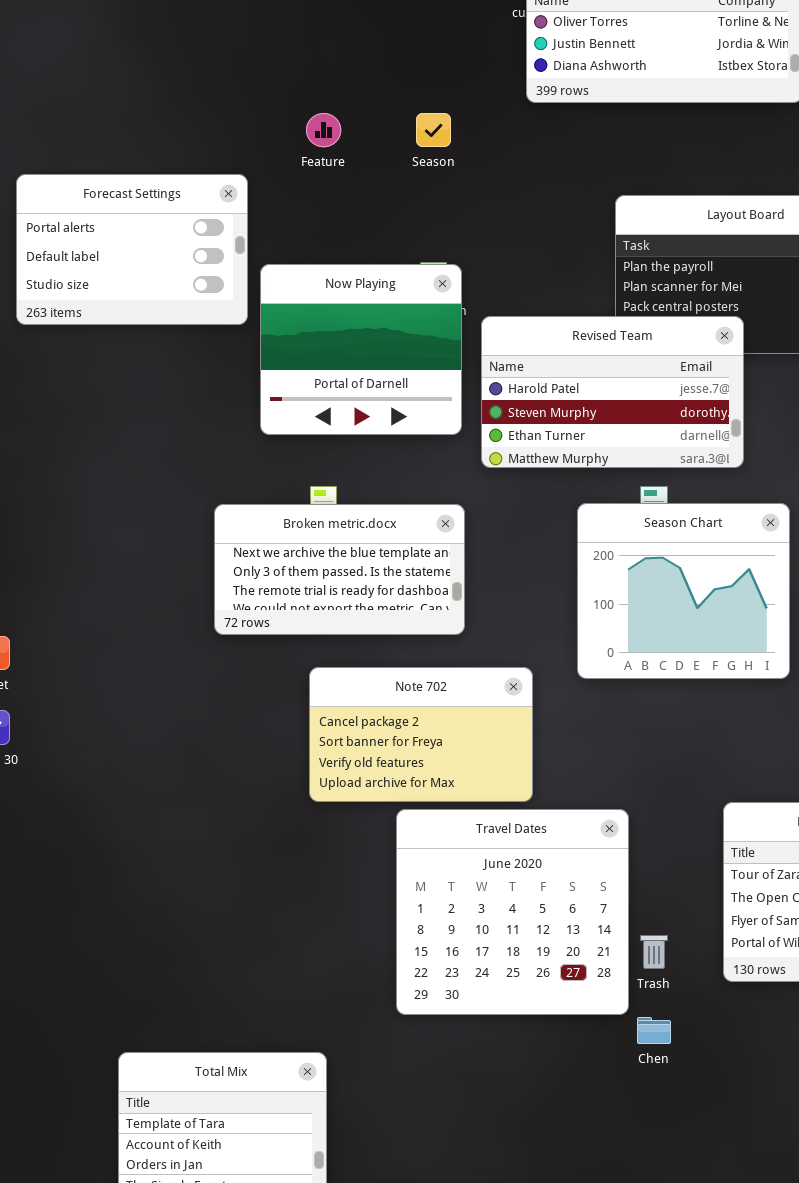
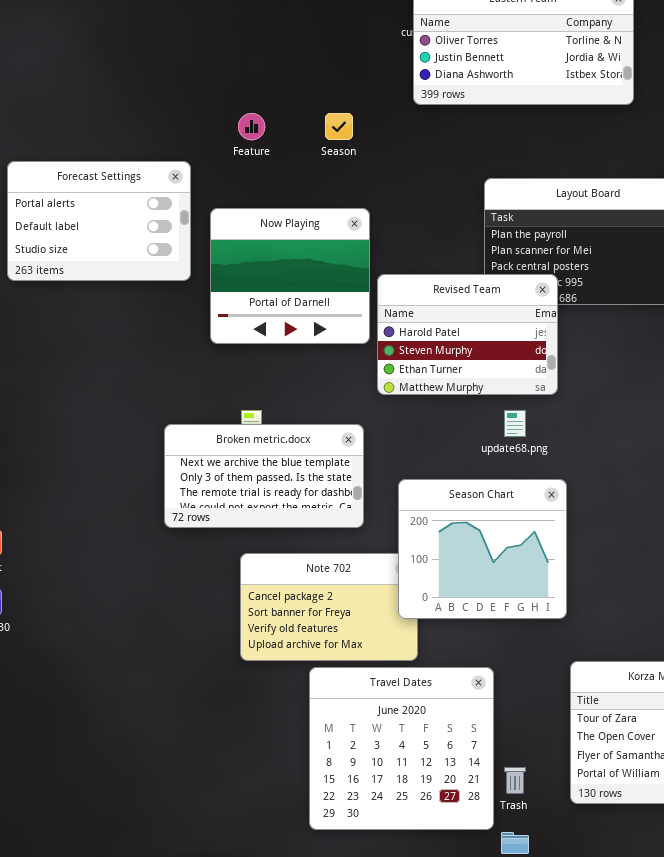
Now Playing: [260,264,462,435] -> [210,208,370,344], moved
Revised Team: [481,316,744,468] -> [377,274,558,395], resized
Season Chart: [577,503,790,679] -> [398,479,567,619], moved

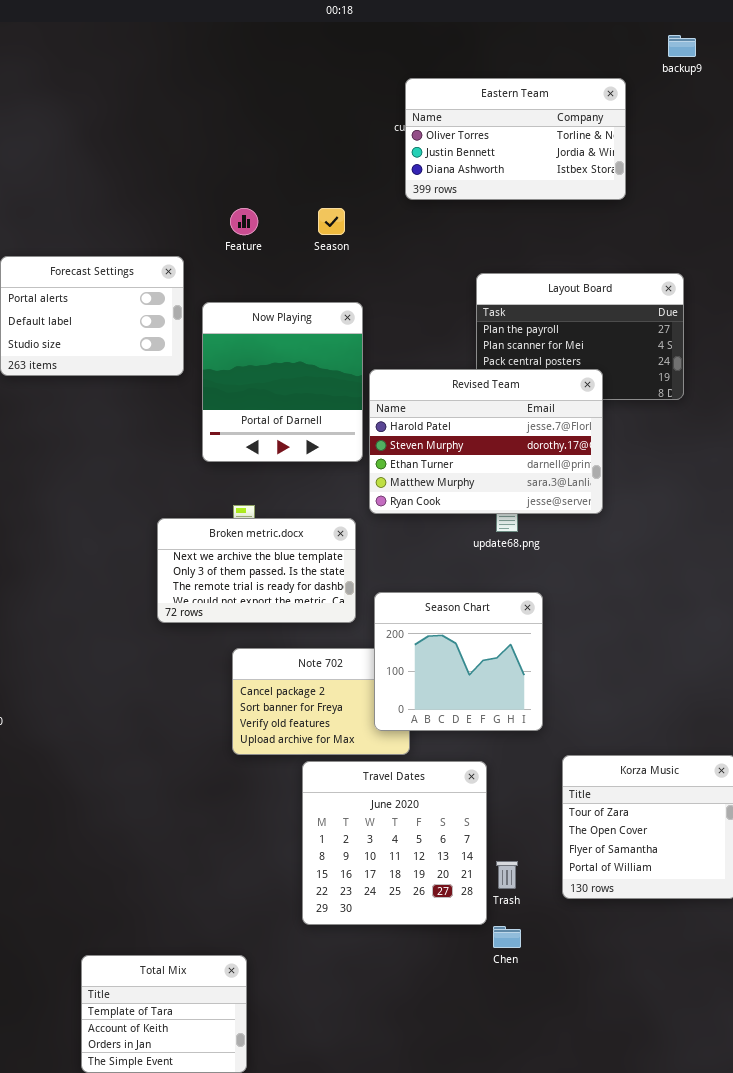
Now Playing: [210,208,370,344] -> [202,302,363,462], resized
Revised Team: [377,274,558,395] -> [369,369,603,514], resized
Season Chart: [398,479,567,619] -> [374,592,543,731], moved

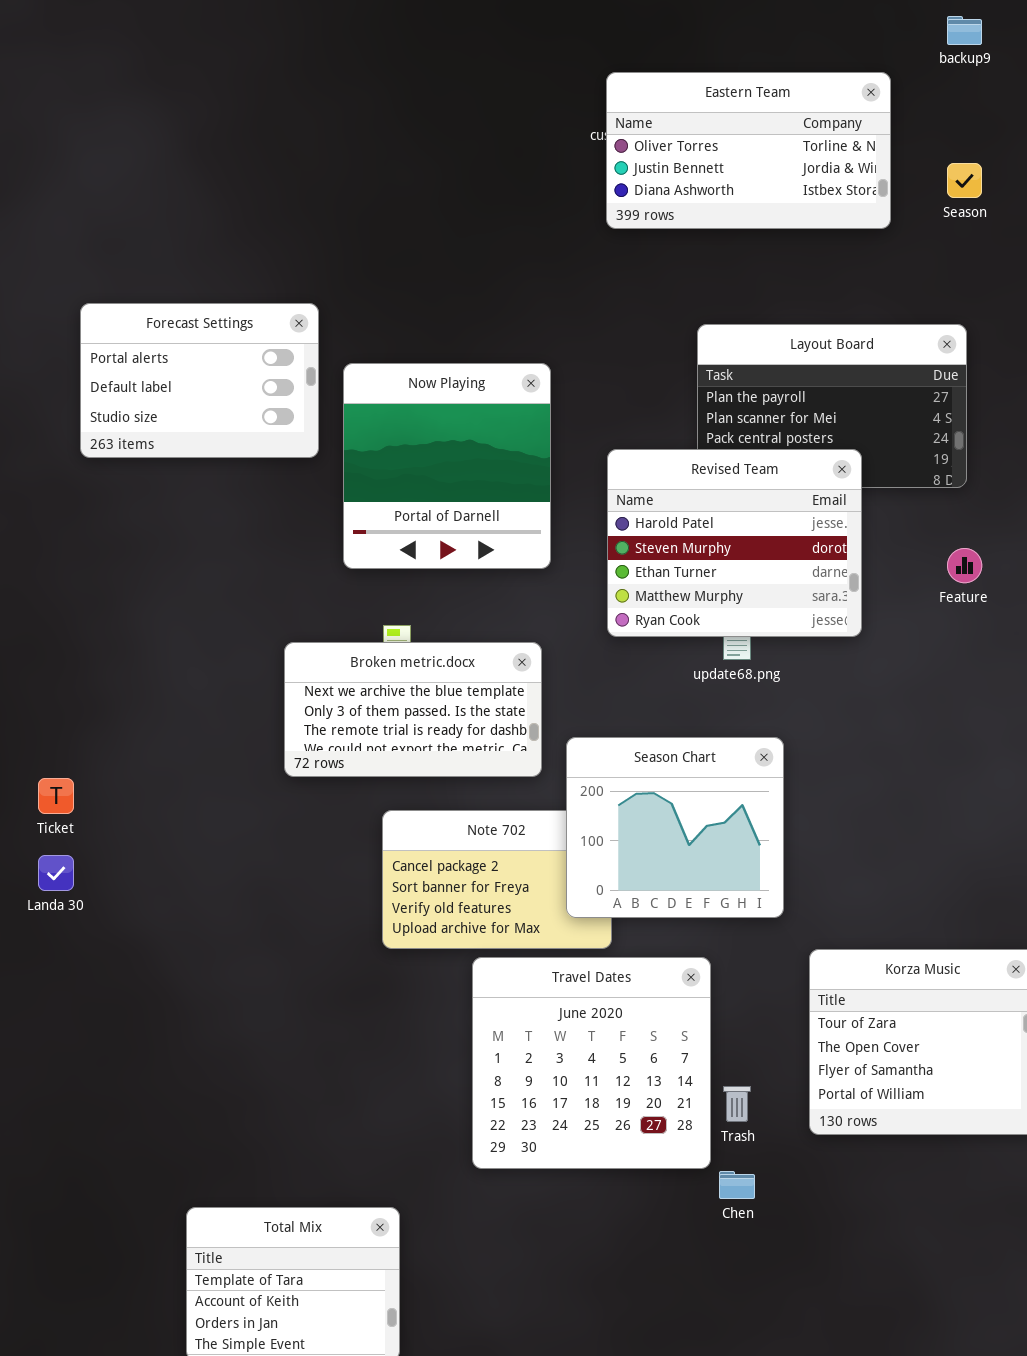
Feature: [230,208,258,235] -> [947,548,982,583], moved
Season: [318,208,345,235] -> [947,163,982,198], moved
Revised Team: [369,369,603,514] -> [607,449,862,637], resized

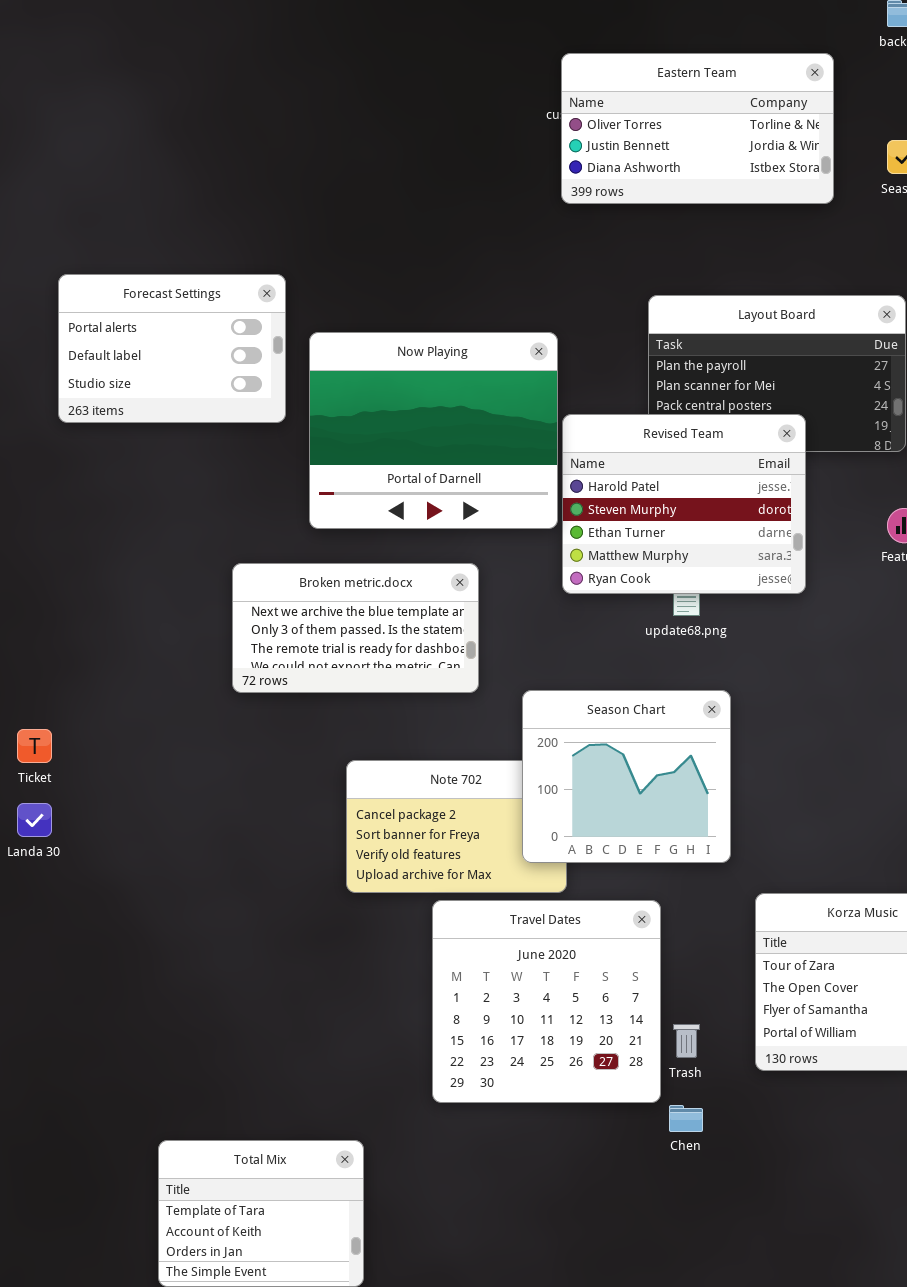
Now Playing: [343,363,551,569] -> [309,332,558,529], resized
Broken metric.docx: [284,642,542,777] -> [232,563,479,693], moved

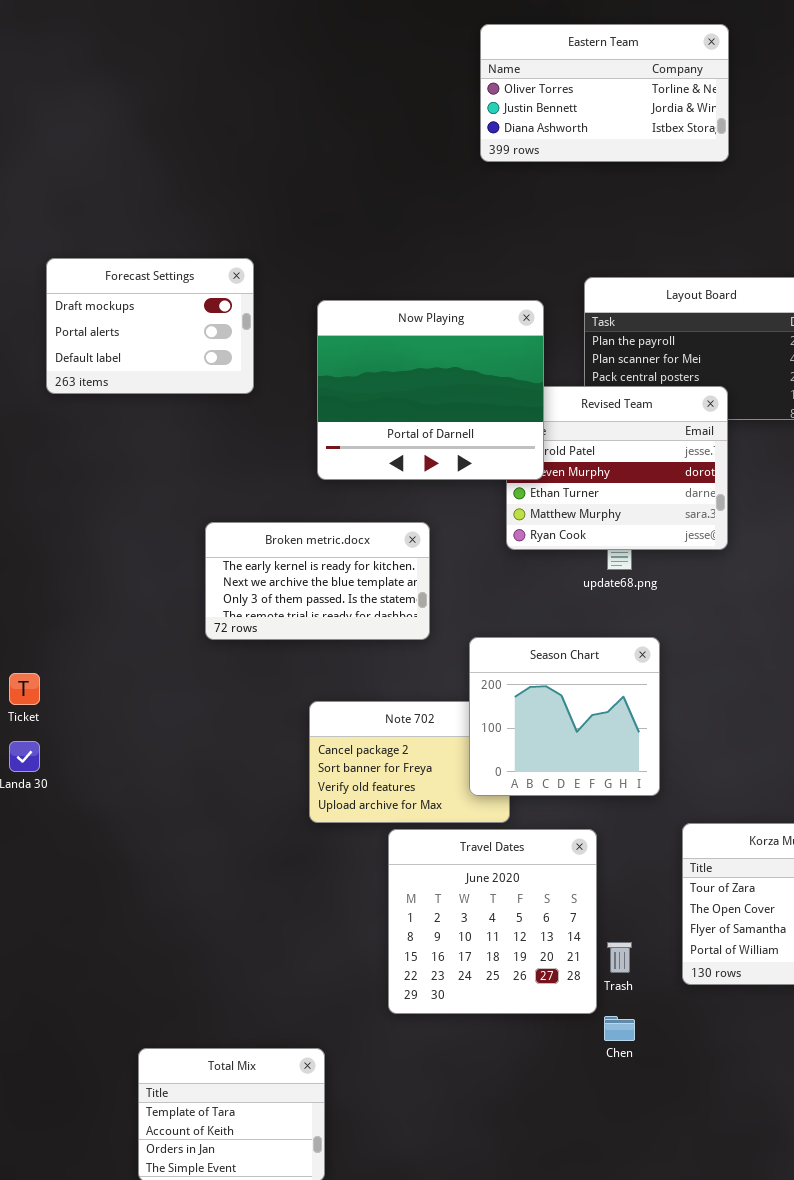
Eastern Team: [561,53,834,204] -> [480,24,729,162], moved
Forecast Settings: [58,274,286,423] -> [46,258,254,394], scrolled up 1 row
Now Playing: [309,332,558,529] -> [317,300,544,480], moved
Broken metric.docx: [232,563,479,693] -> [205,522,430,640], scrolled up 1 row

